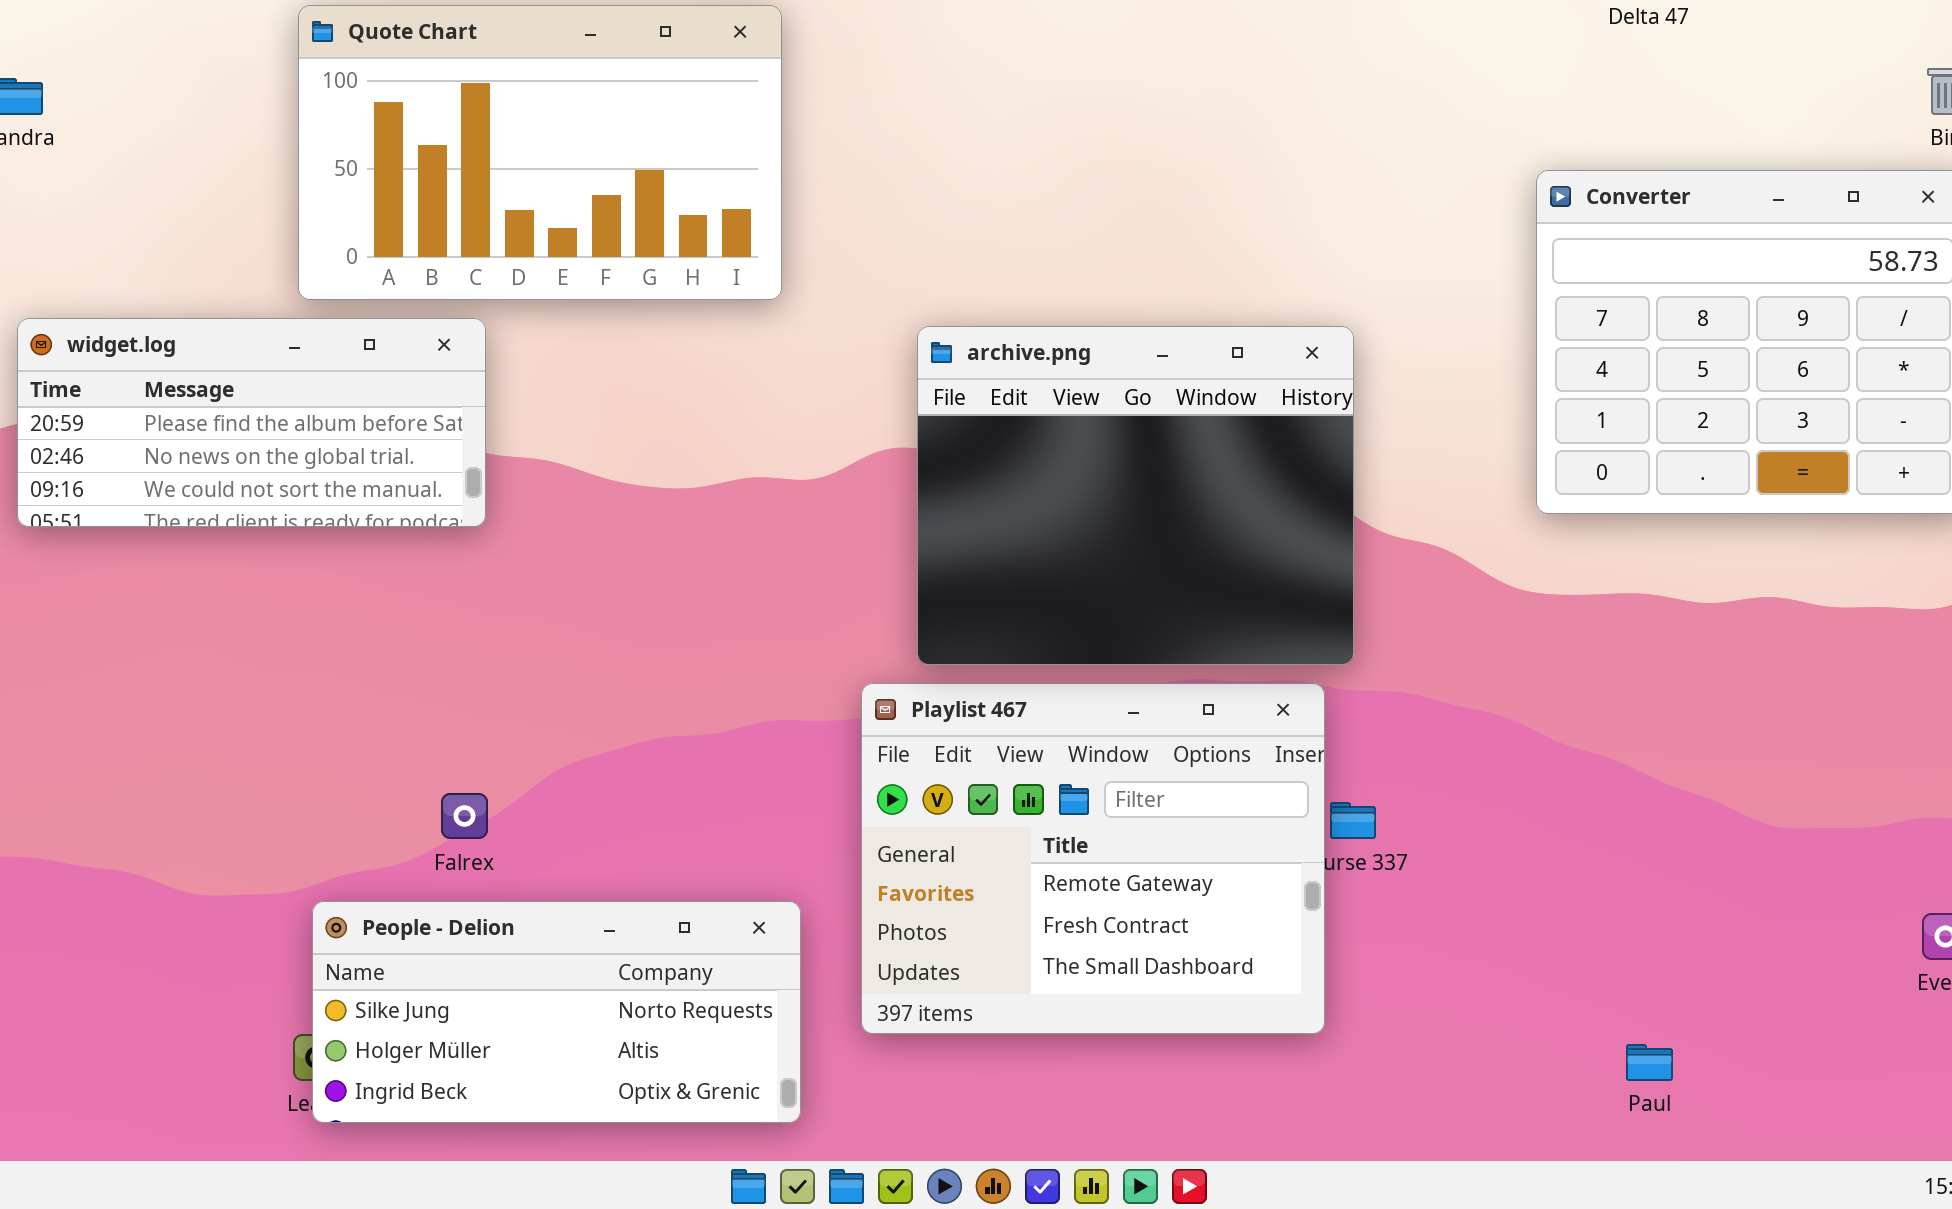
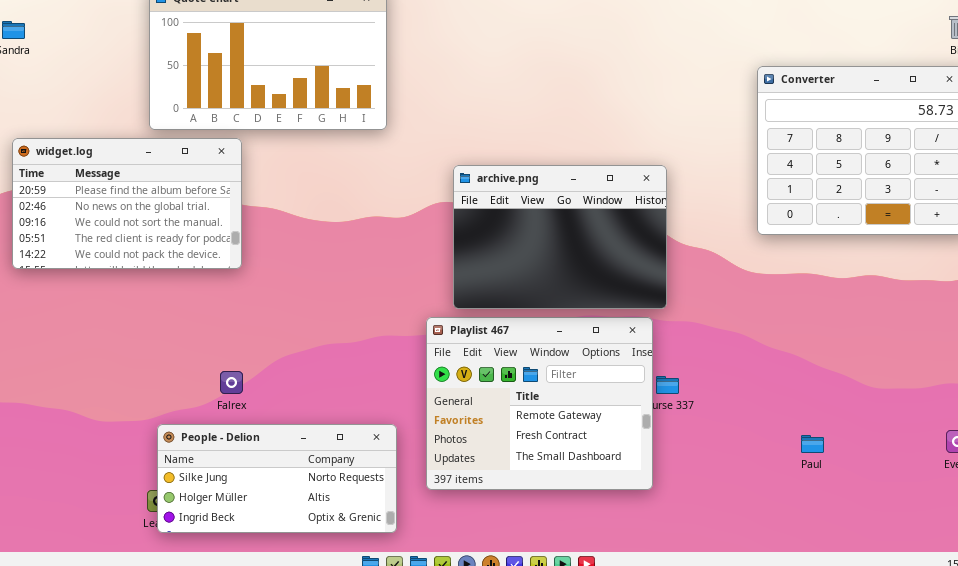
widget.log: [17,318,486,527] -> [12,138,242,269], resized
archive.png: [917,326,1354,665] -> [453,165,667,309], resized
Paul: [1626,1044,1673,1081] -> [801,435,824,453], moved

